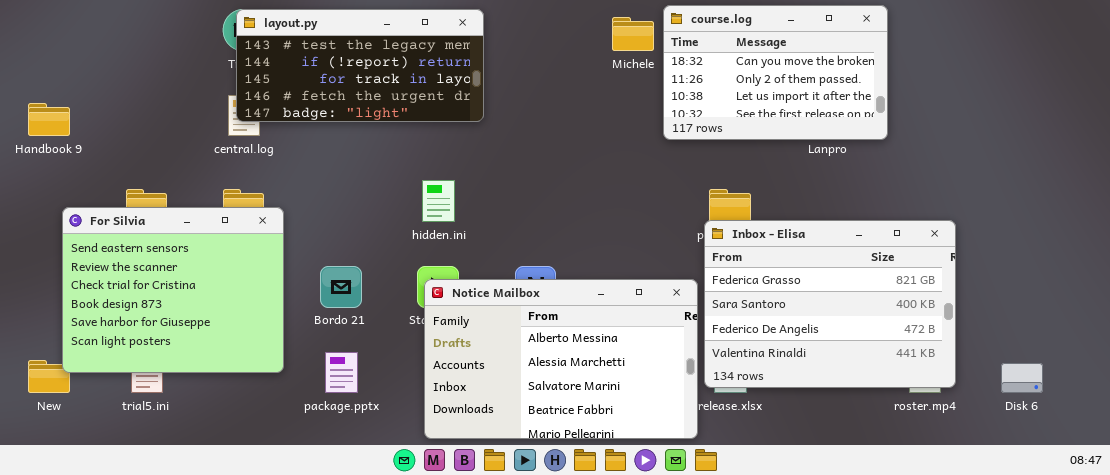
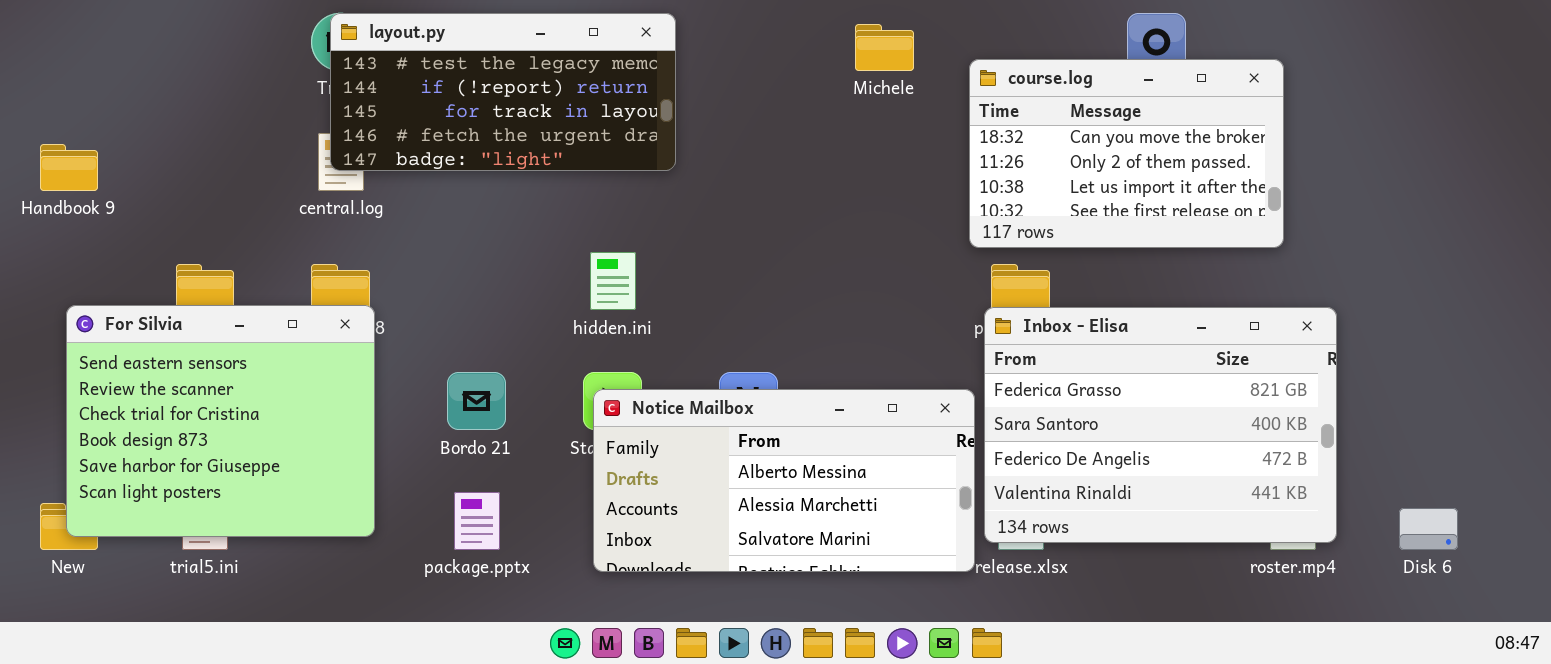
course.log: [663,5,888,140] -> [969,59,1284,248], moved
For Silvia: [62,207,284,373] -> [66,305,375,537], moved
Notice Mailbox: [424,279,698,439] -> [593,389,975,572], resized

